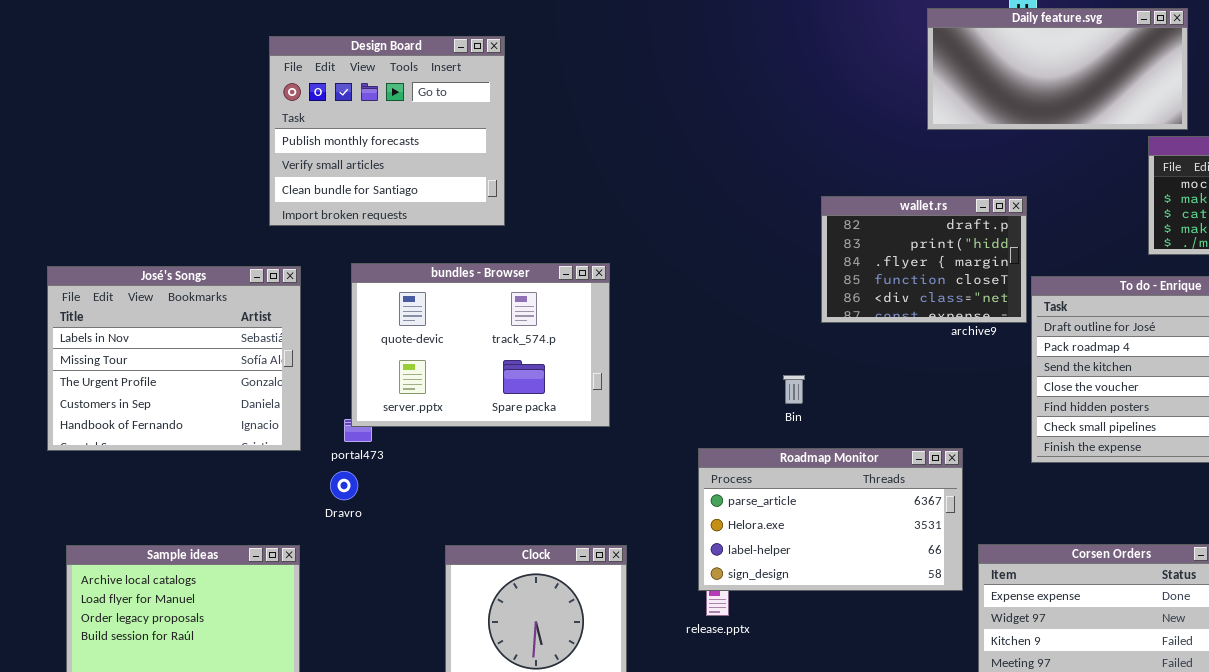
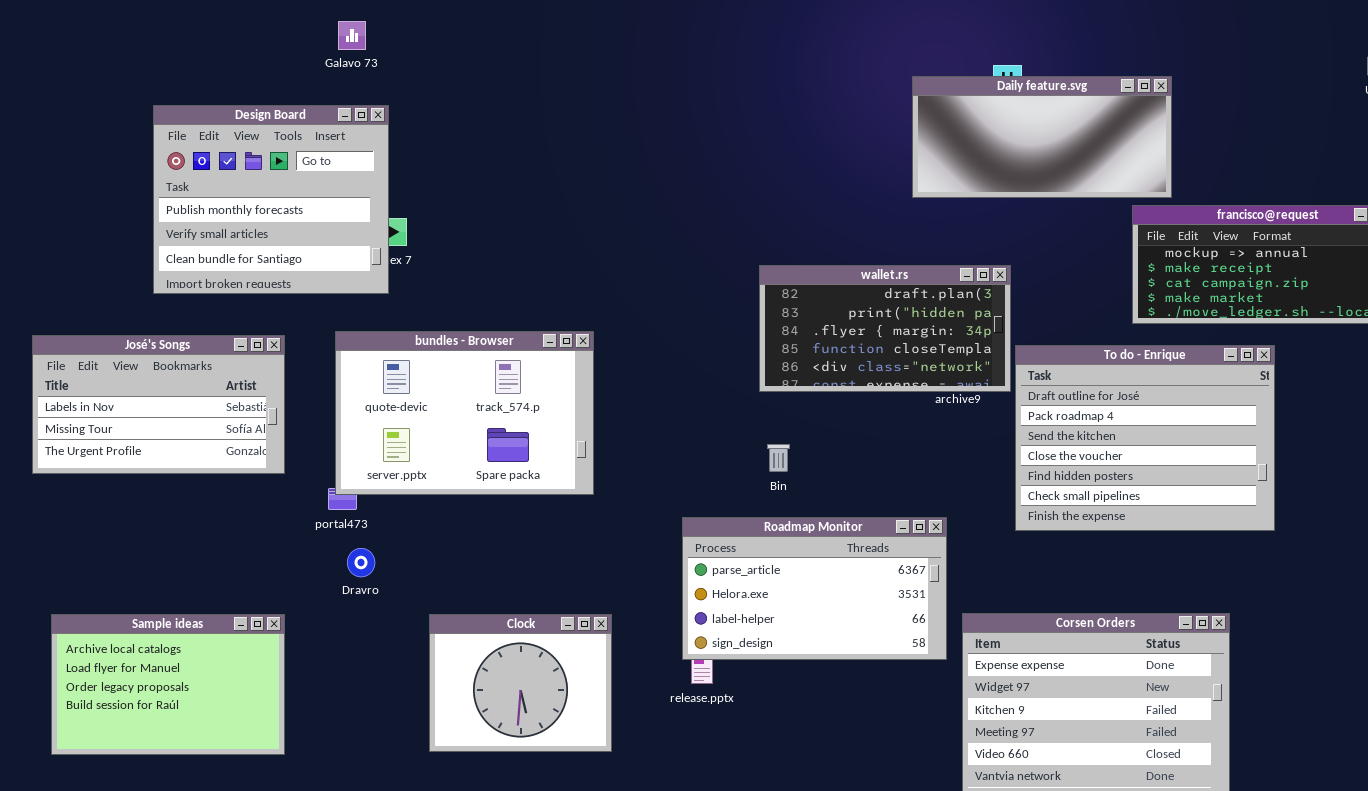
Design Board: [269,36,505,226] -> [153,105,389,294], moved
wallet.rs: [821,196,1027,323] -> [759,265,1011,392], resized
José's Songs: [47,266,301,451] -> [32,335,285,474], resized
Dravro: [330,471,358,500] -> [347,548,375,577], moved

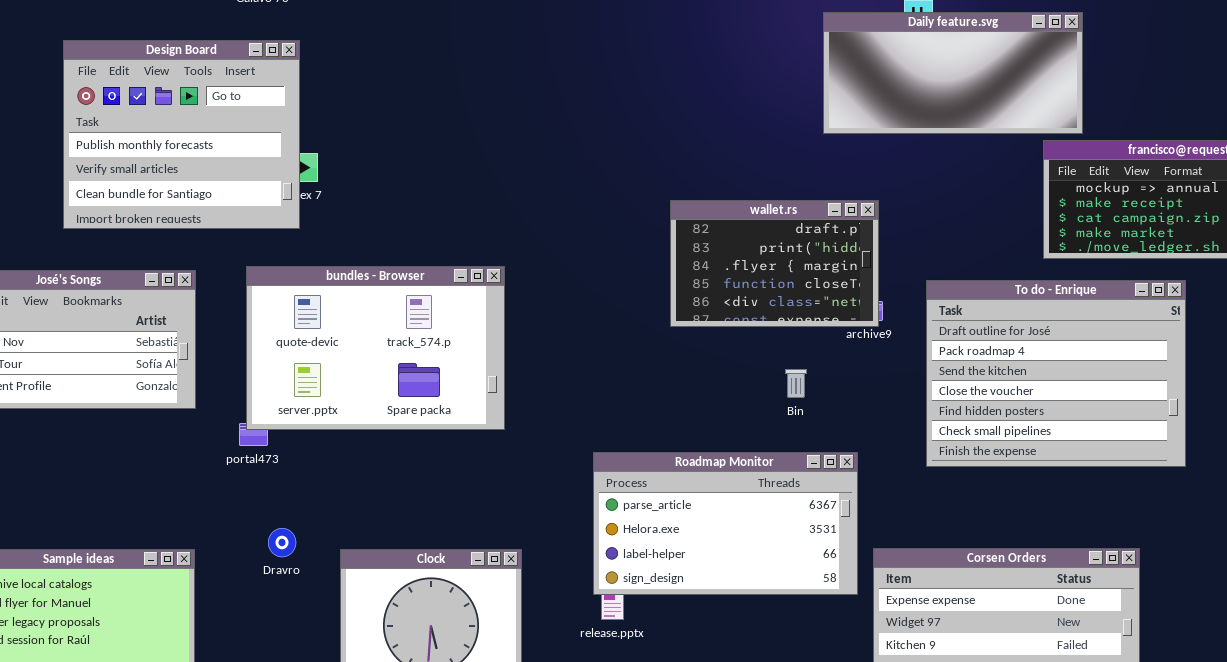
wallet.rs: [759,265,1011,392] -> [670,200,879,327], resized
Bin: [767,444,790,472] -> [785,369,807,398], moved
Dravro: [347,548,375,577] -> [268,528,296,557], moved

